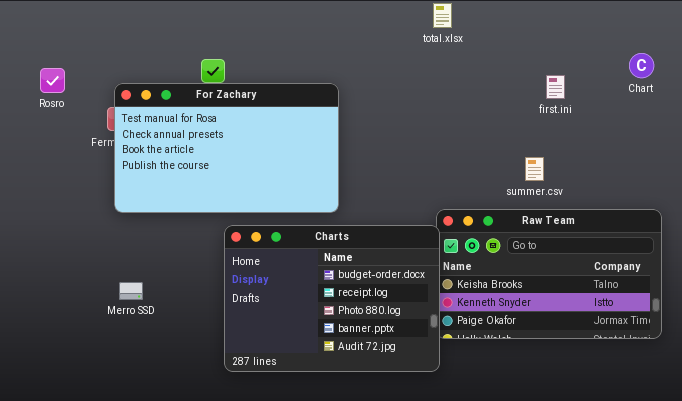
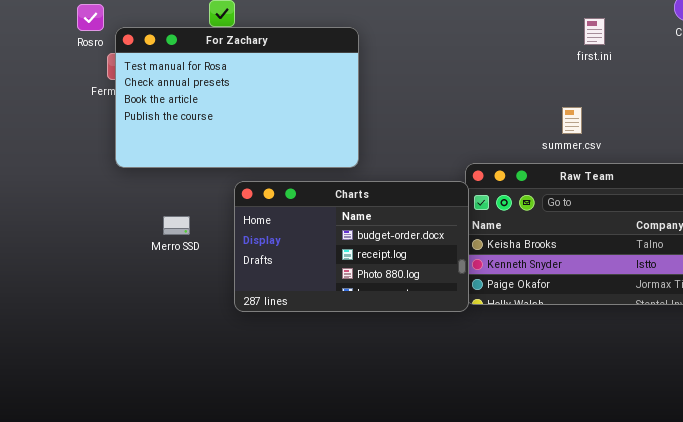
Rosro: [40,68,65,93] -> [77,4,104,31], moved
Charts: [224,225,440,372] -> [234,181,469,312], resized
Merro SSD: [119,282,143,300] -> [163,216,190,235], moved

